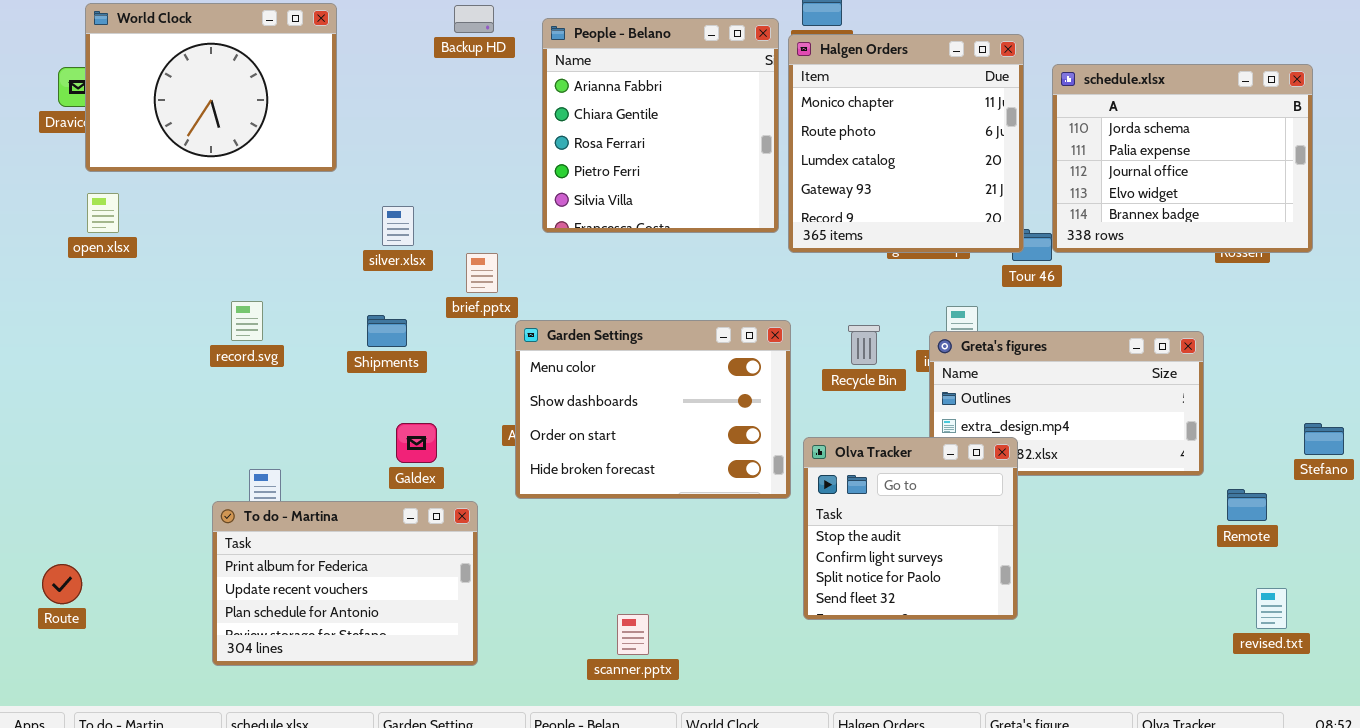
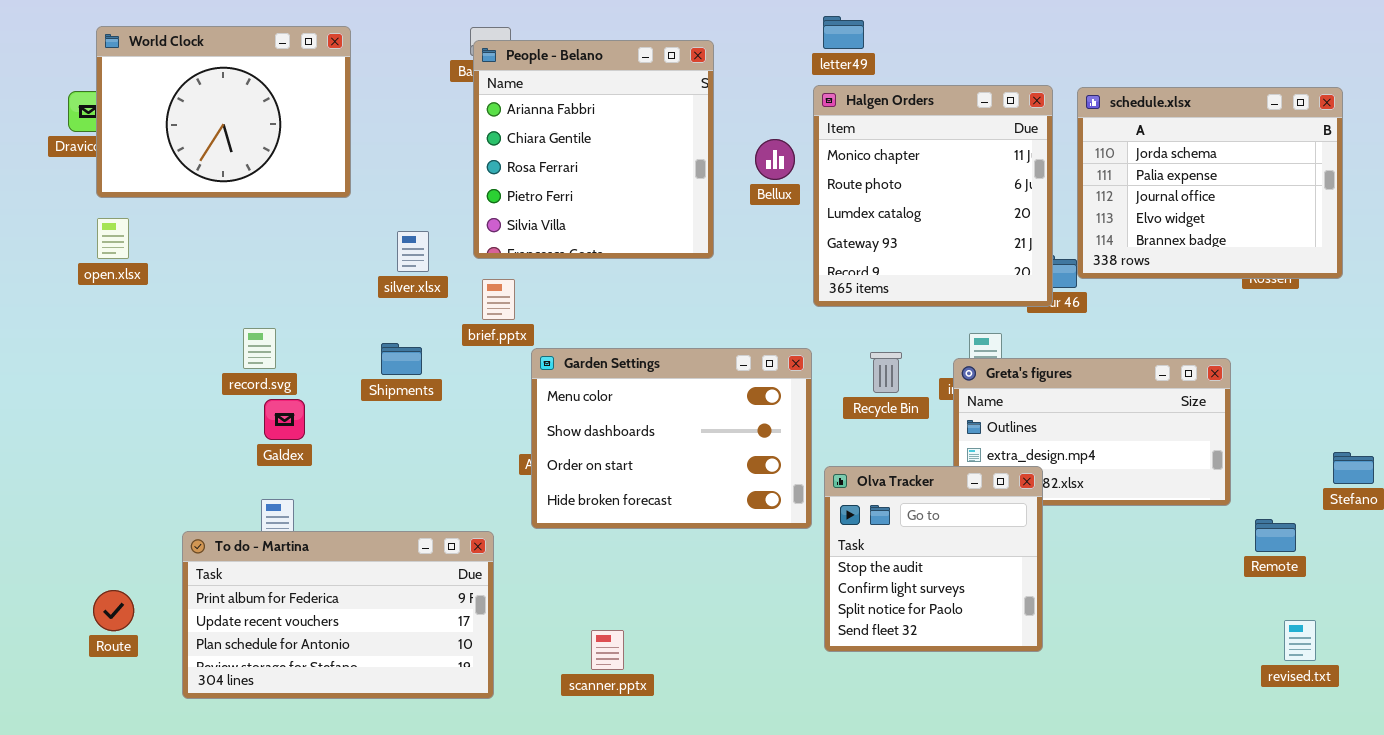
People - Belano: [542,18,779,233] -> [473,40,714,259], moved
Halgen Orders: [788,34,1024,253] -> [813,85,1053,307], moved
Galdex: [396,423,437,463] -> [264,399,305,440], moved
To do - Martina: [212,501,478,666] -> [182,531,494,699], resized
Route: [42,564,82,604] -> [93,590,134,631], moved
scanner.pptx: [617,614,649,655] -> [591,630,624,670], moved

